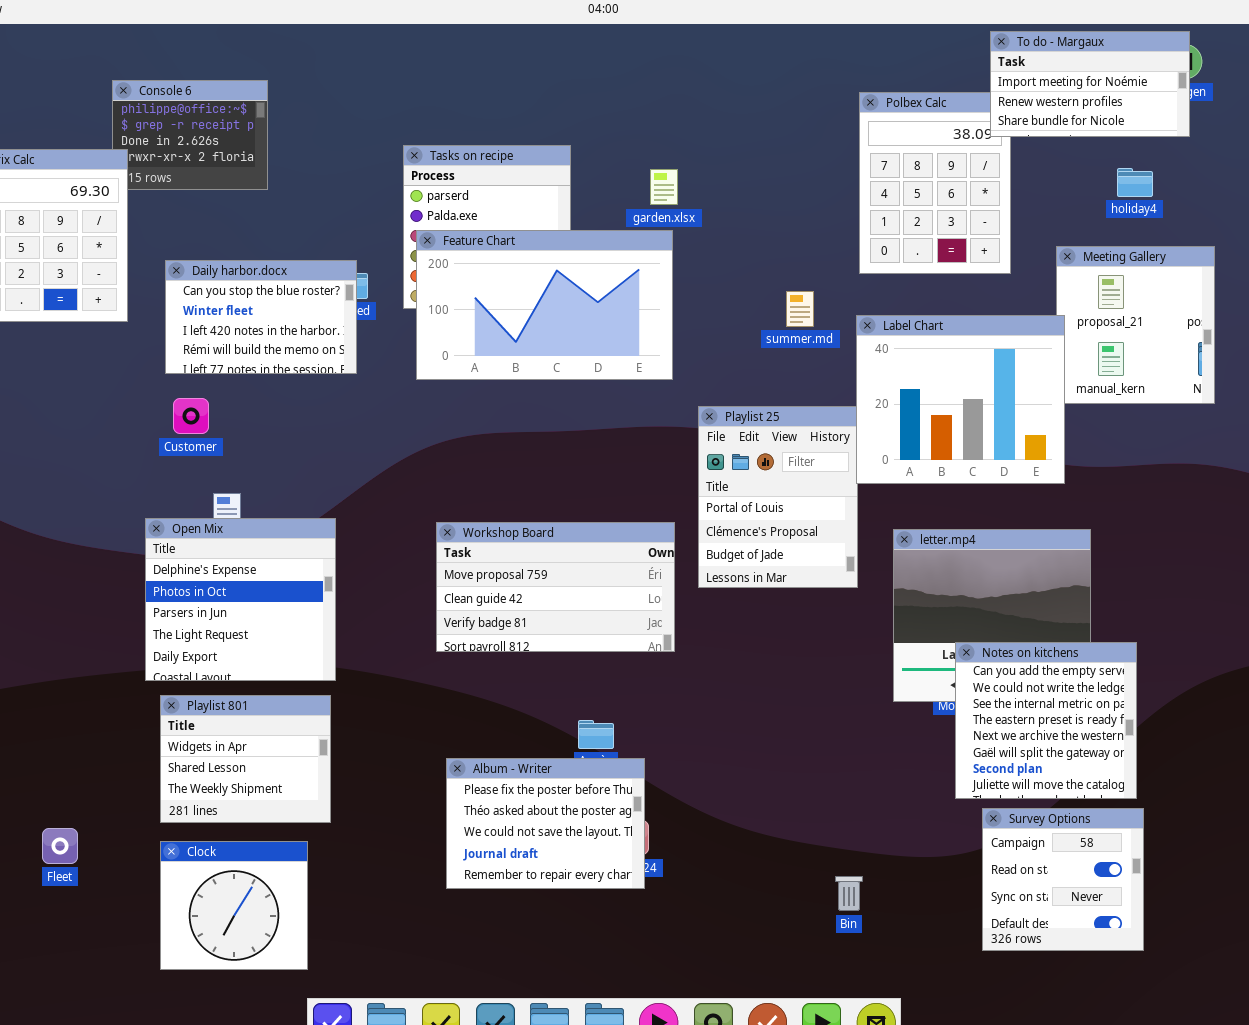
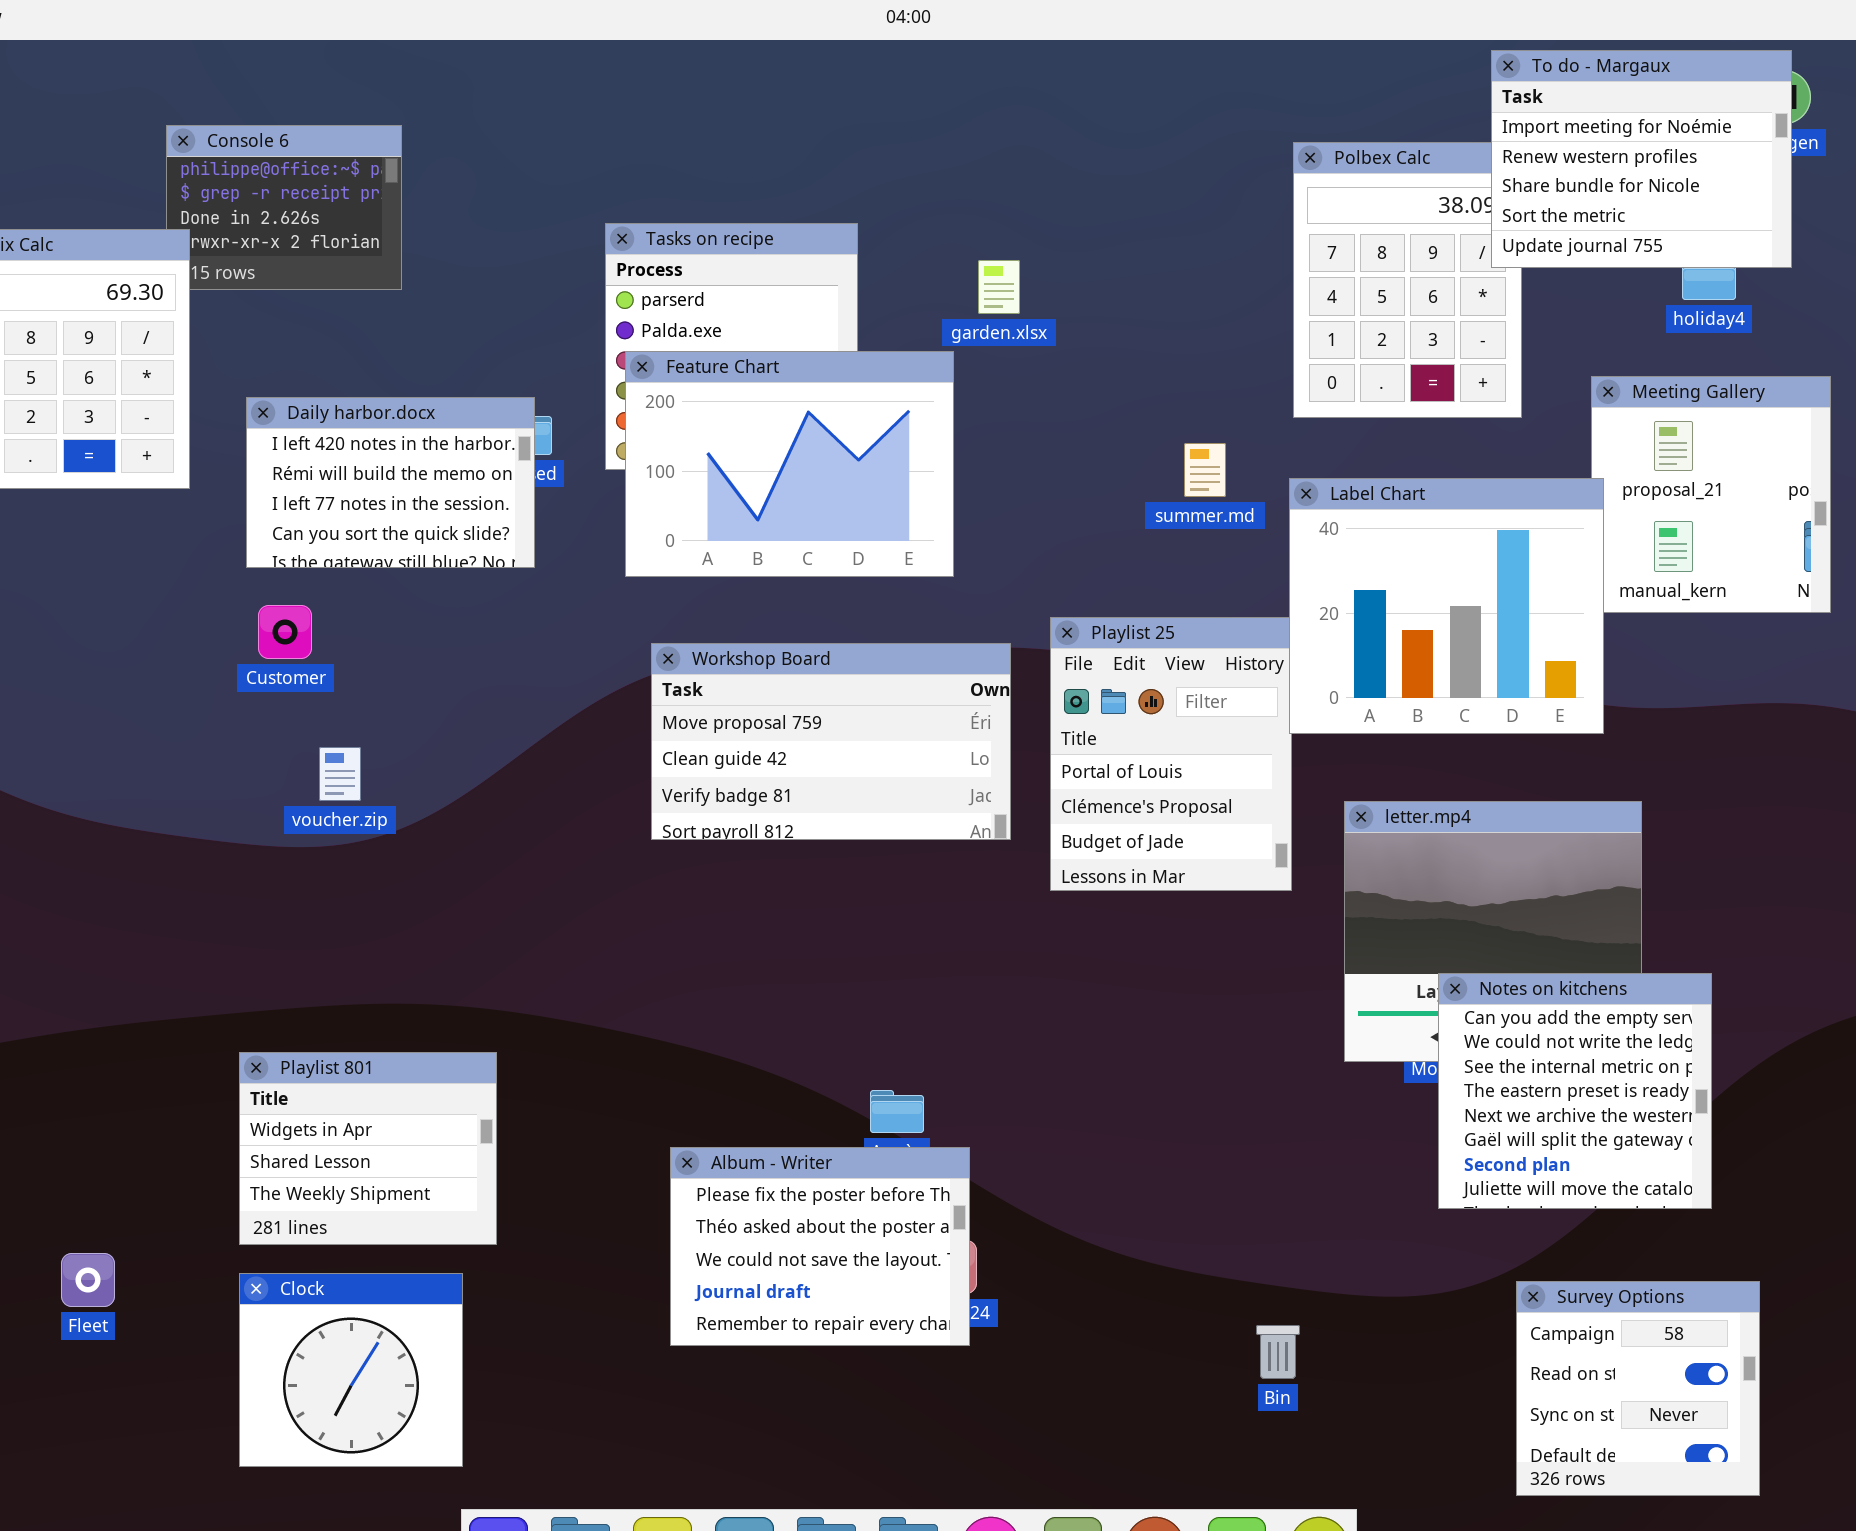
To do - Margaux: [990,31,1190,137] -> [1491,50,1792,268], resized
Feature Chart: [416,230,673,380] -> [625,351,954,577], resized
Daily harbor.docx: [165,260,357,374] -> [246,397,535,568], scrolled down 2 rows
Open Mix: [145,518,336,681] -> none, closed
Workshop Board: [436,522,675,652] -> [651,643,1011,840], moved
Survey Options: [982,808,1144,951] -> [1516,1281,1760,1496], moved

